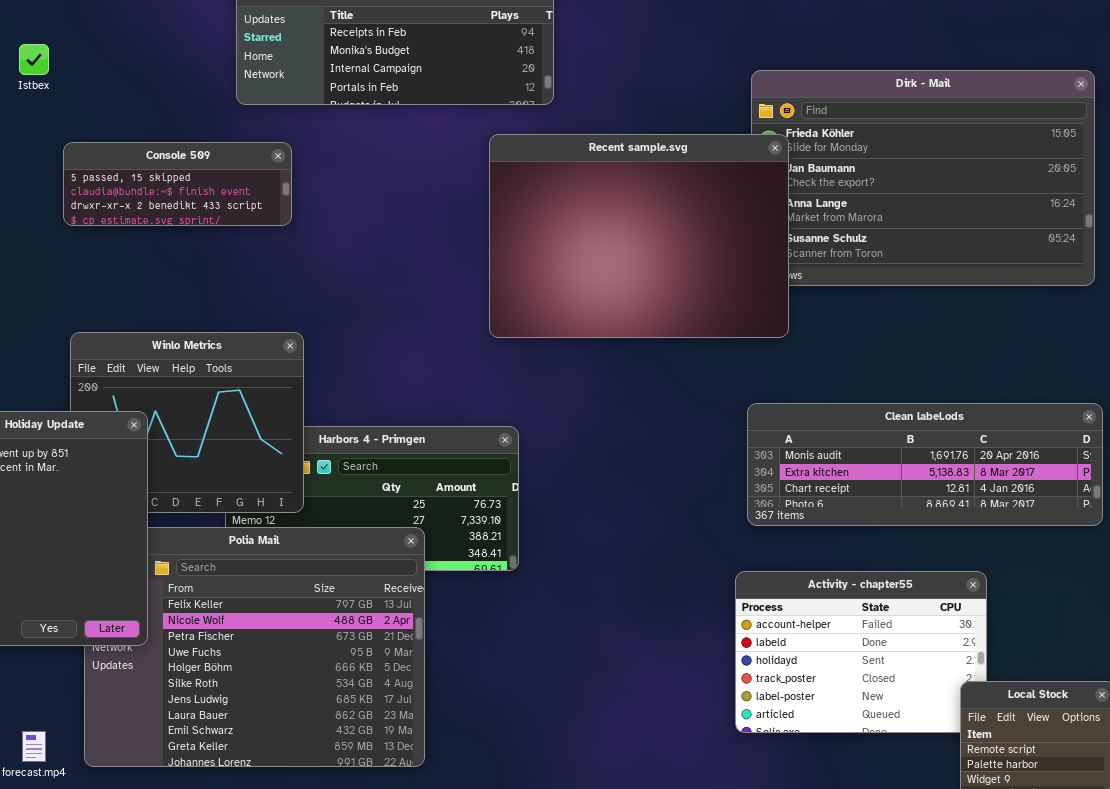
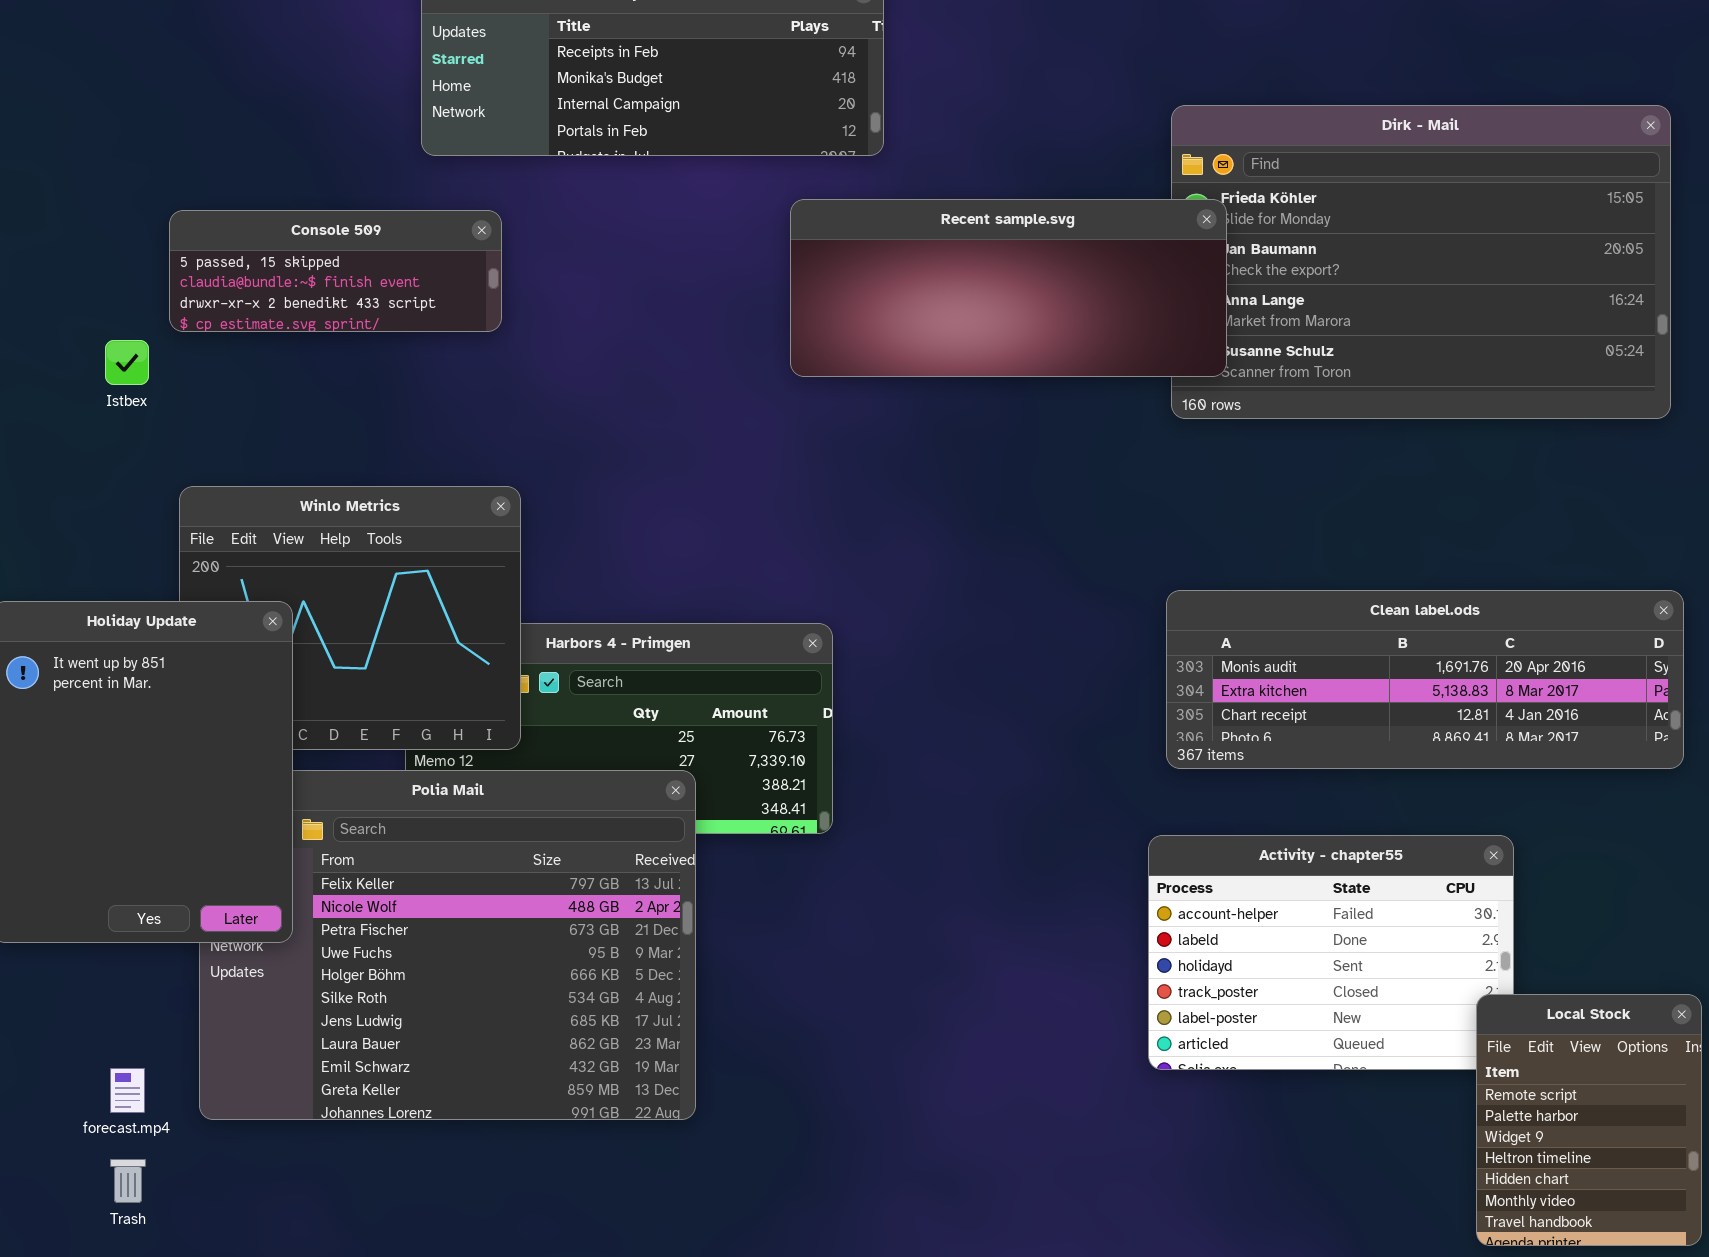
Istbex: [19,44,49,75] -> [105,340,149,385], moved
Recent sample.svg: [489,134,789,338] -> [790,199,1227,377], resized

